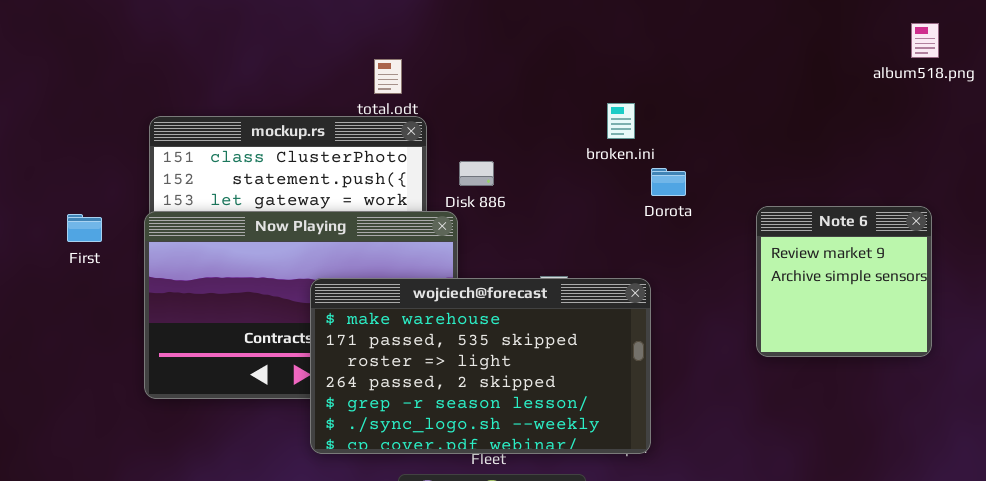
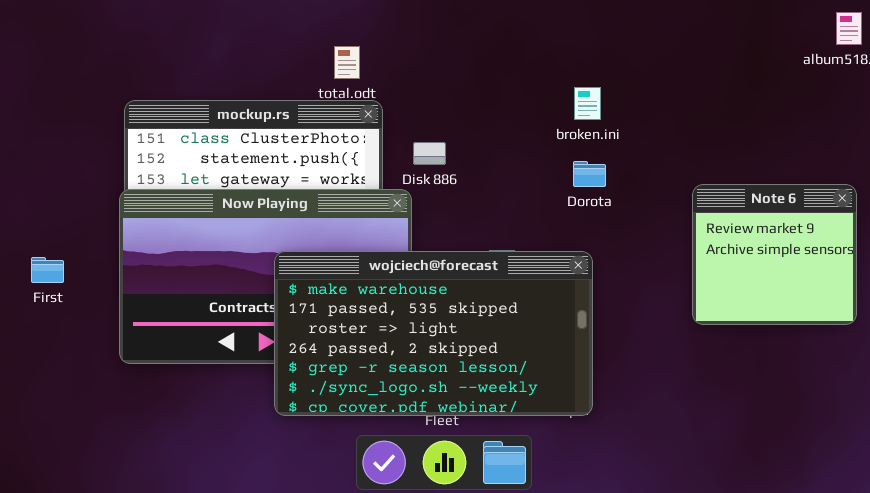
broken.ini: [607,103,635,139] -> [574,87,601,120], moved
Dorota: [651,168,686,196] -> [573,161,606,187], moved
First: [67,214,102,242] -> [31,257,64,283], moved

